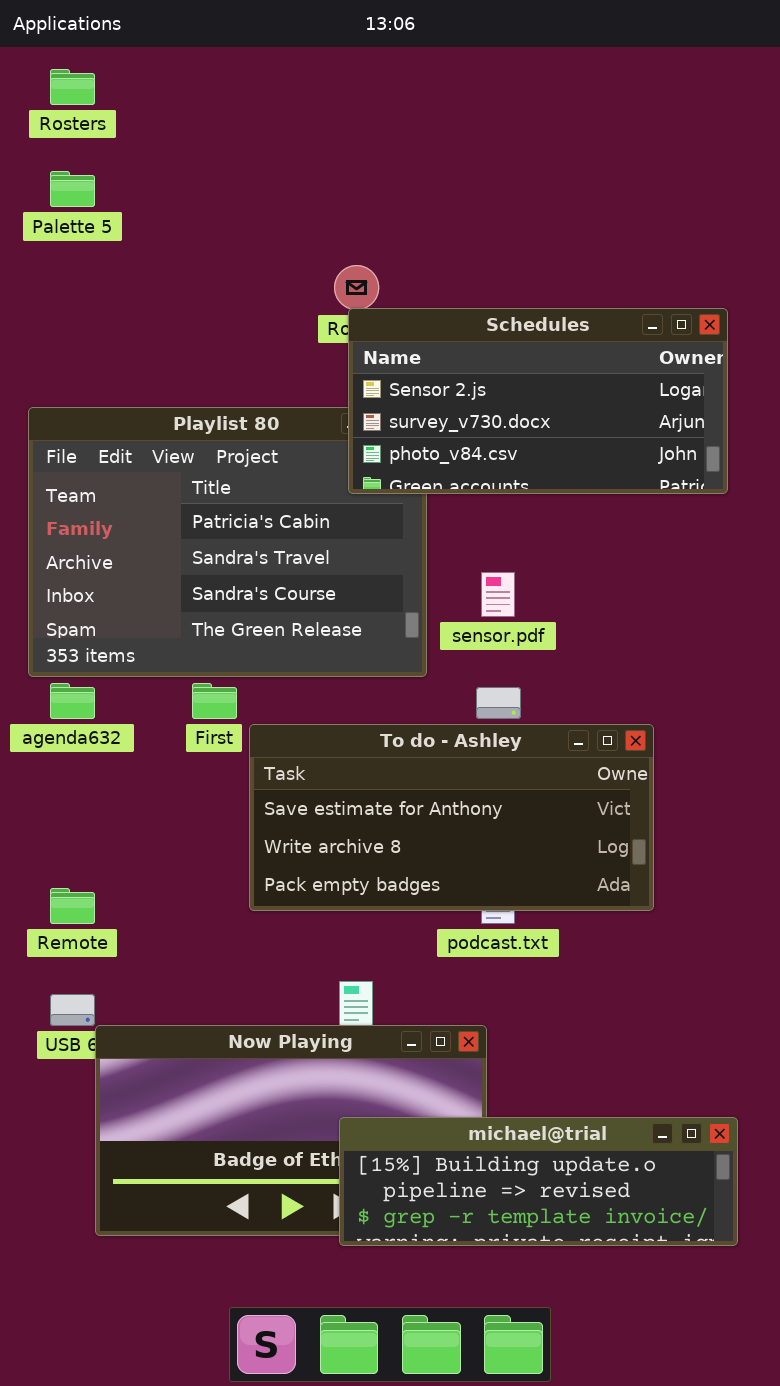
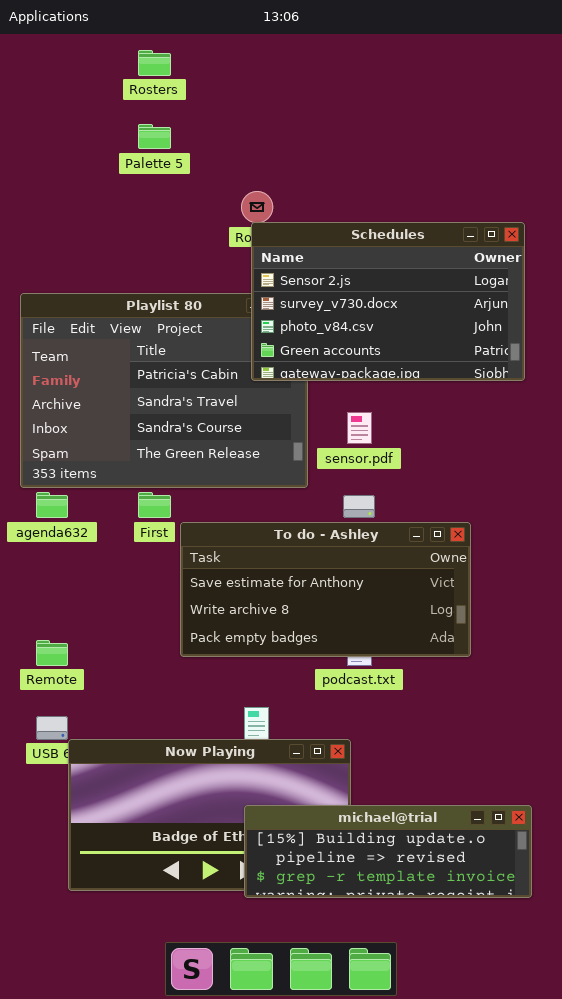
Rosters: [50,69,95,105] -> [138,50,171,76], moved
Palette 5: [50,171,95,207] -> [138,124,171,149], moved
Schedules: [348,308,728,494] -> [251,222,525,381], resized

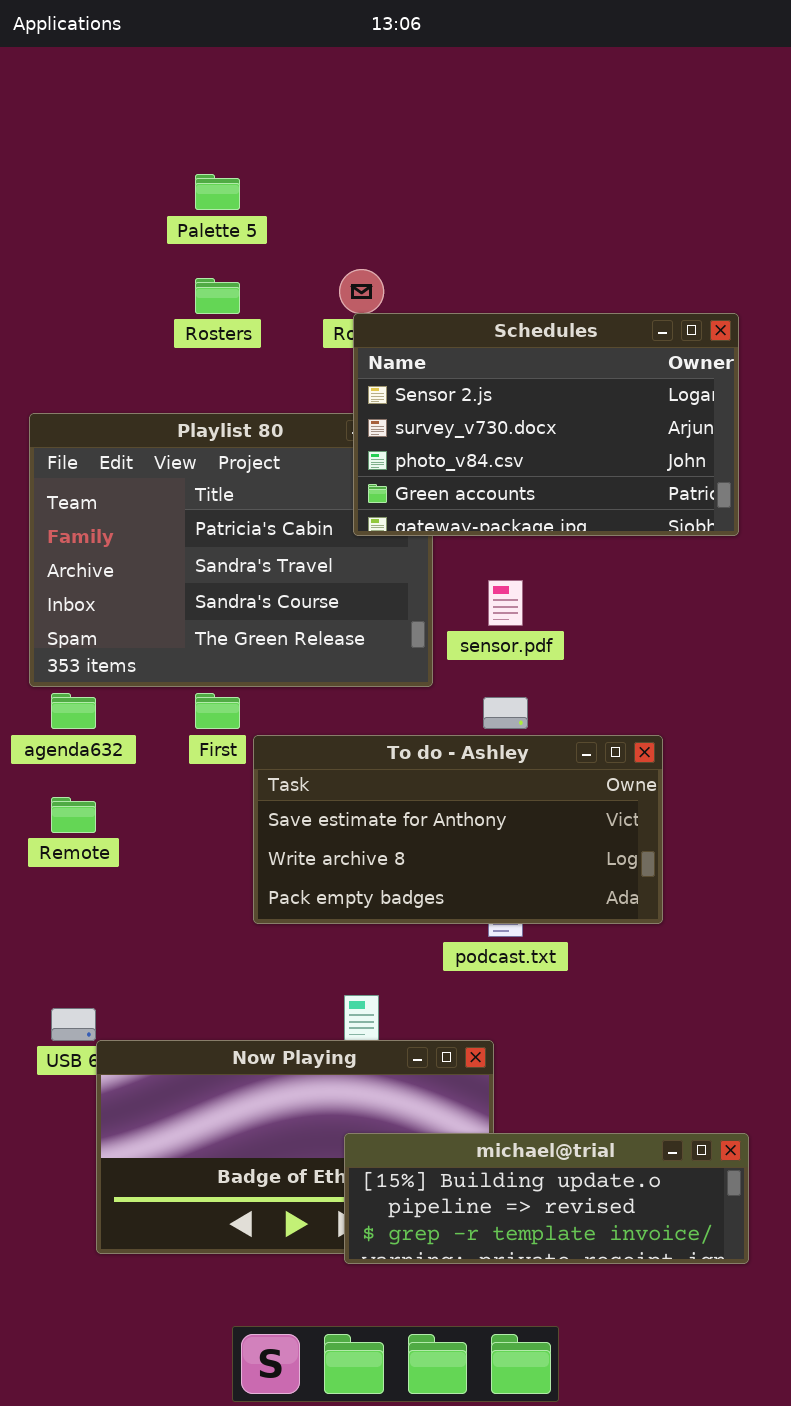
Rosters: [138,50,171,76] -> [195,278,240,314], moved
Remote: [36,640,68,666] -> [51,797,96,833], moved

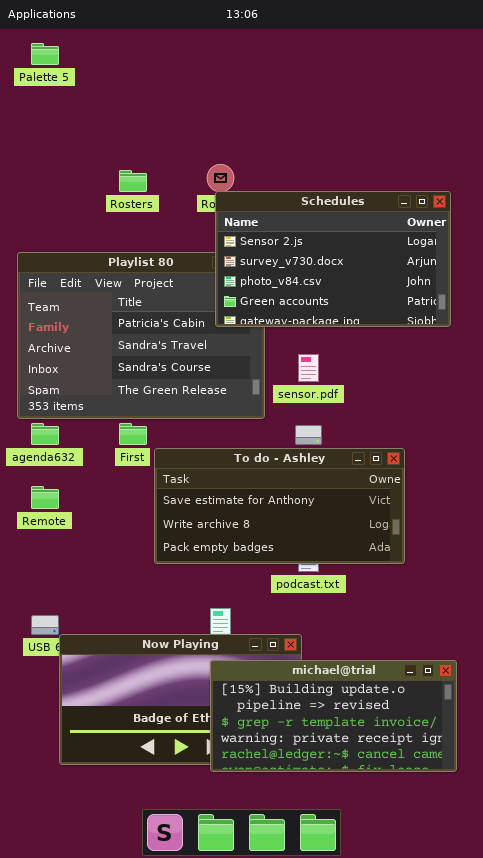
Palette 5: [195,174,240,210] -> [31,43,59,65], moved
michael@trial: [344,1133,749,1264] -> [210,660,457,772], resized

